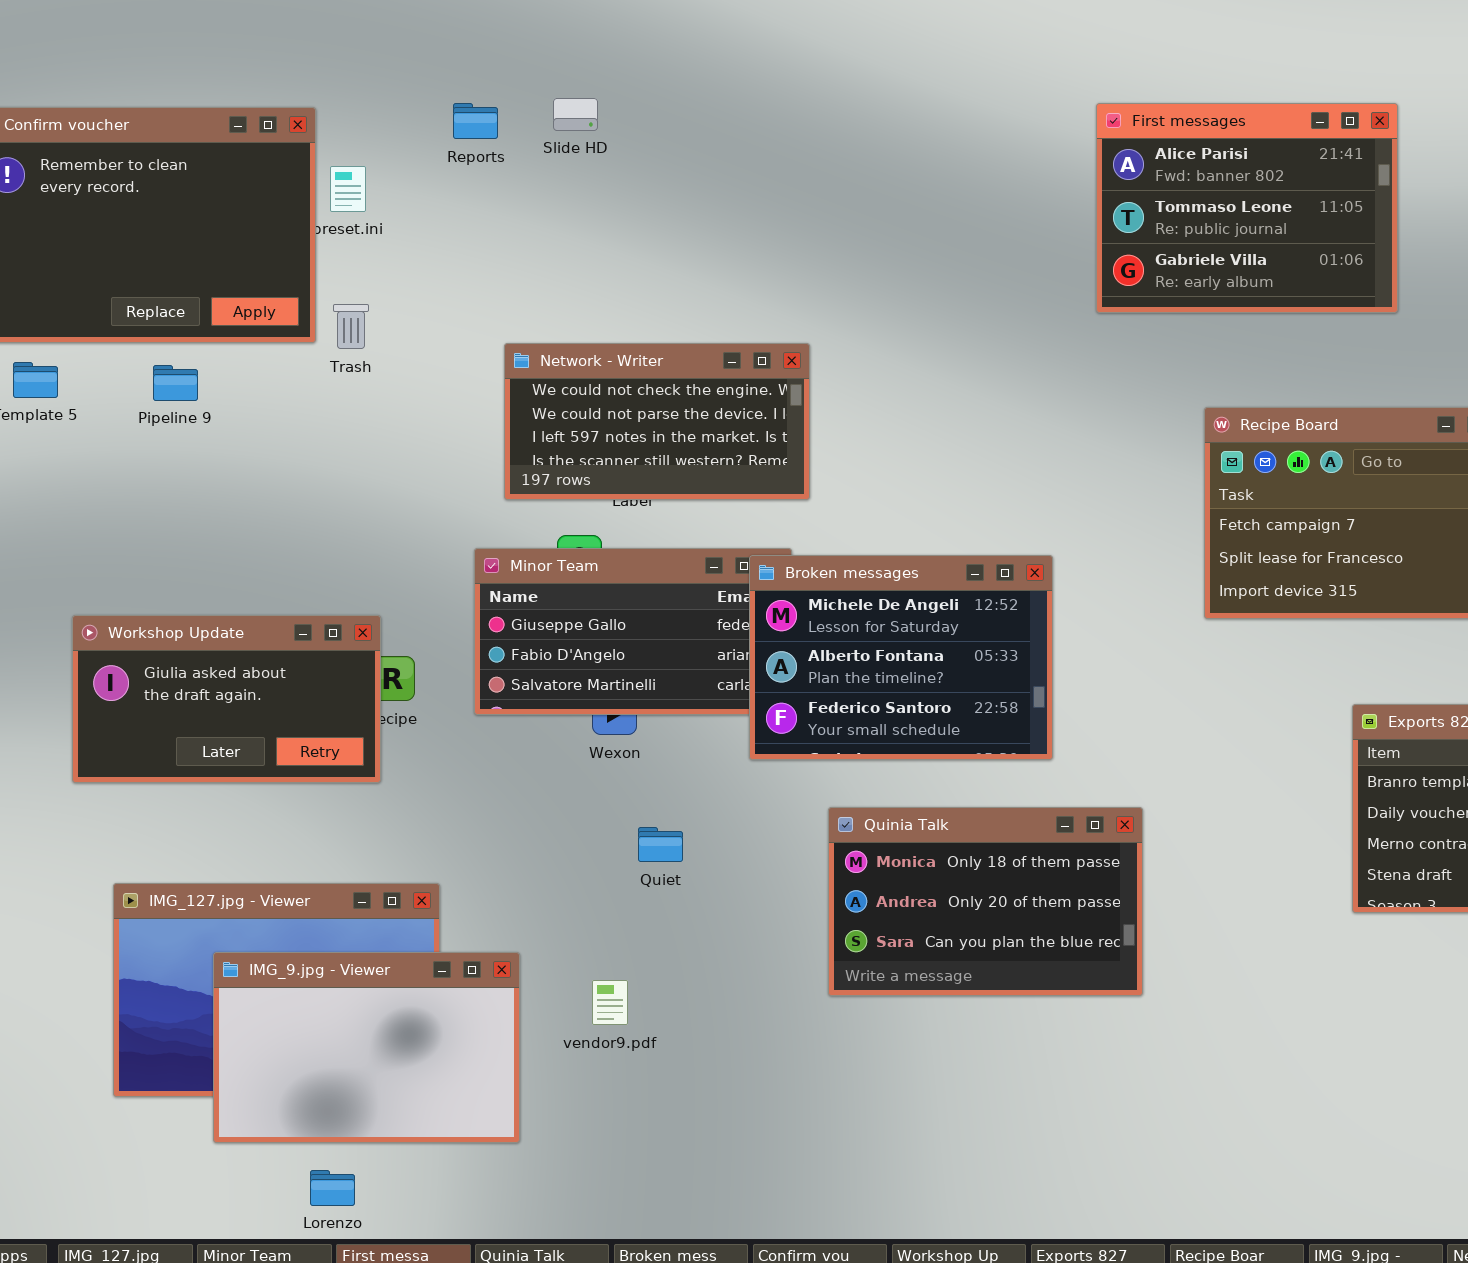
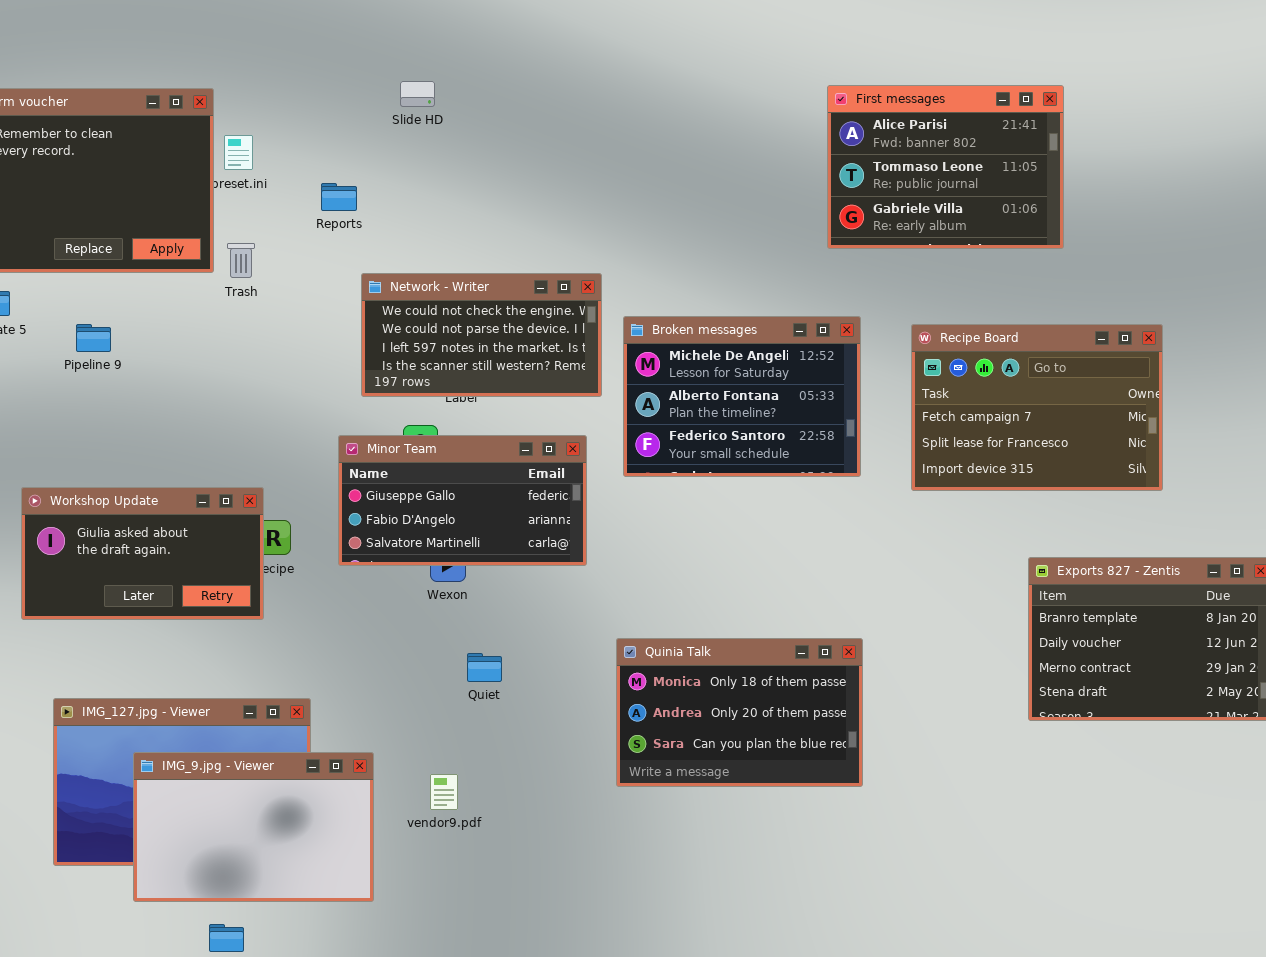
Reports: [453,103,498,139] -> [321,183,357,211], moved
Pipeline 9: [153,365,198,401] -> [76,324,111,352], moved
Broken messages: [749,555,1053,760] -> [623,316,861,477], moved

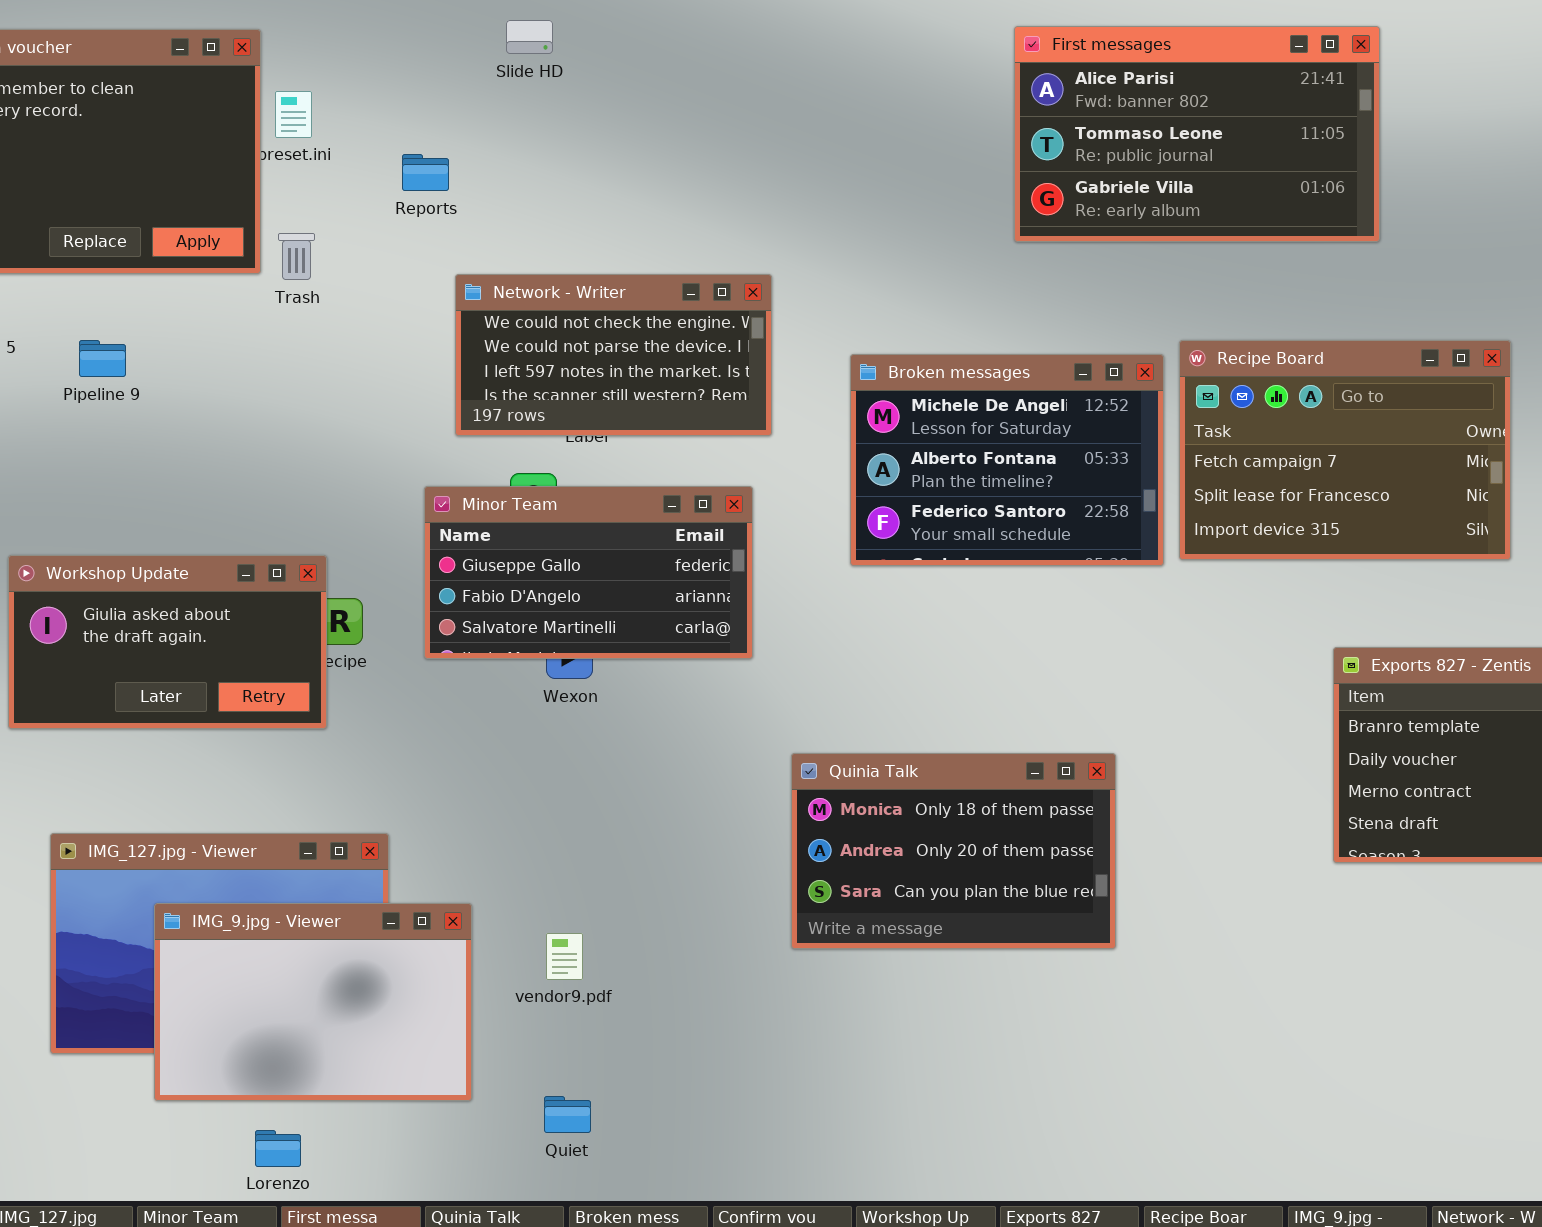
First messages: [827,85,1064,249] -> [1014,26,1380,242], resized
Broken messages: [623,316,861,477] -> [850,354,1164,566], moved
Quiet: [467,653,502,682] -> [544,1096,591,1133], moved

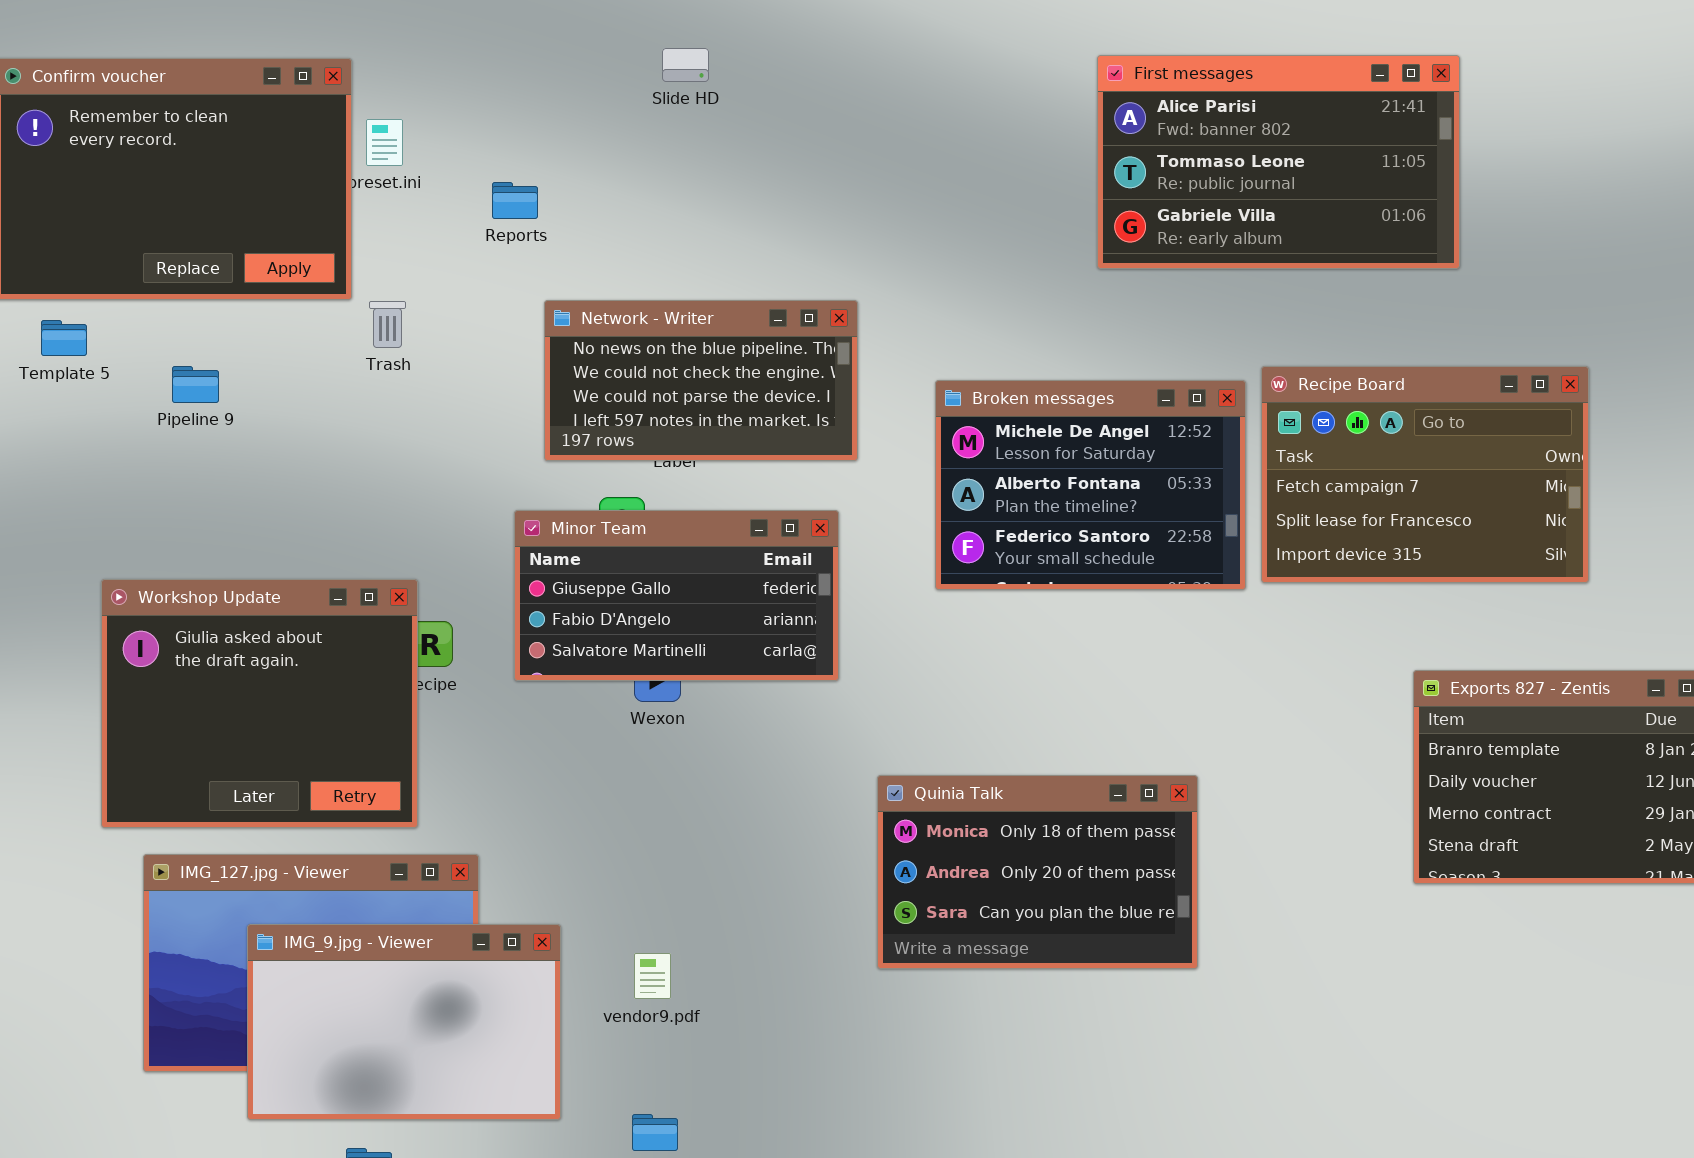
Slide HD: [506,20,553,54] -> [662,48,709,82], moved
Trash: [278,233,315,280] -> [369,301,406,348], moved
Network - Writer: [455,274,772,436] -> [544,300,858,461], scrolled up 1 row
Workshop Update: [8,555,327,729] -> [101,579,418,828], resized

